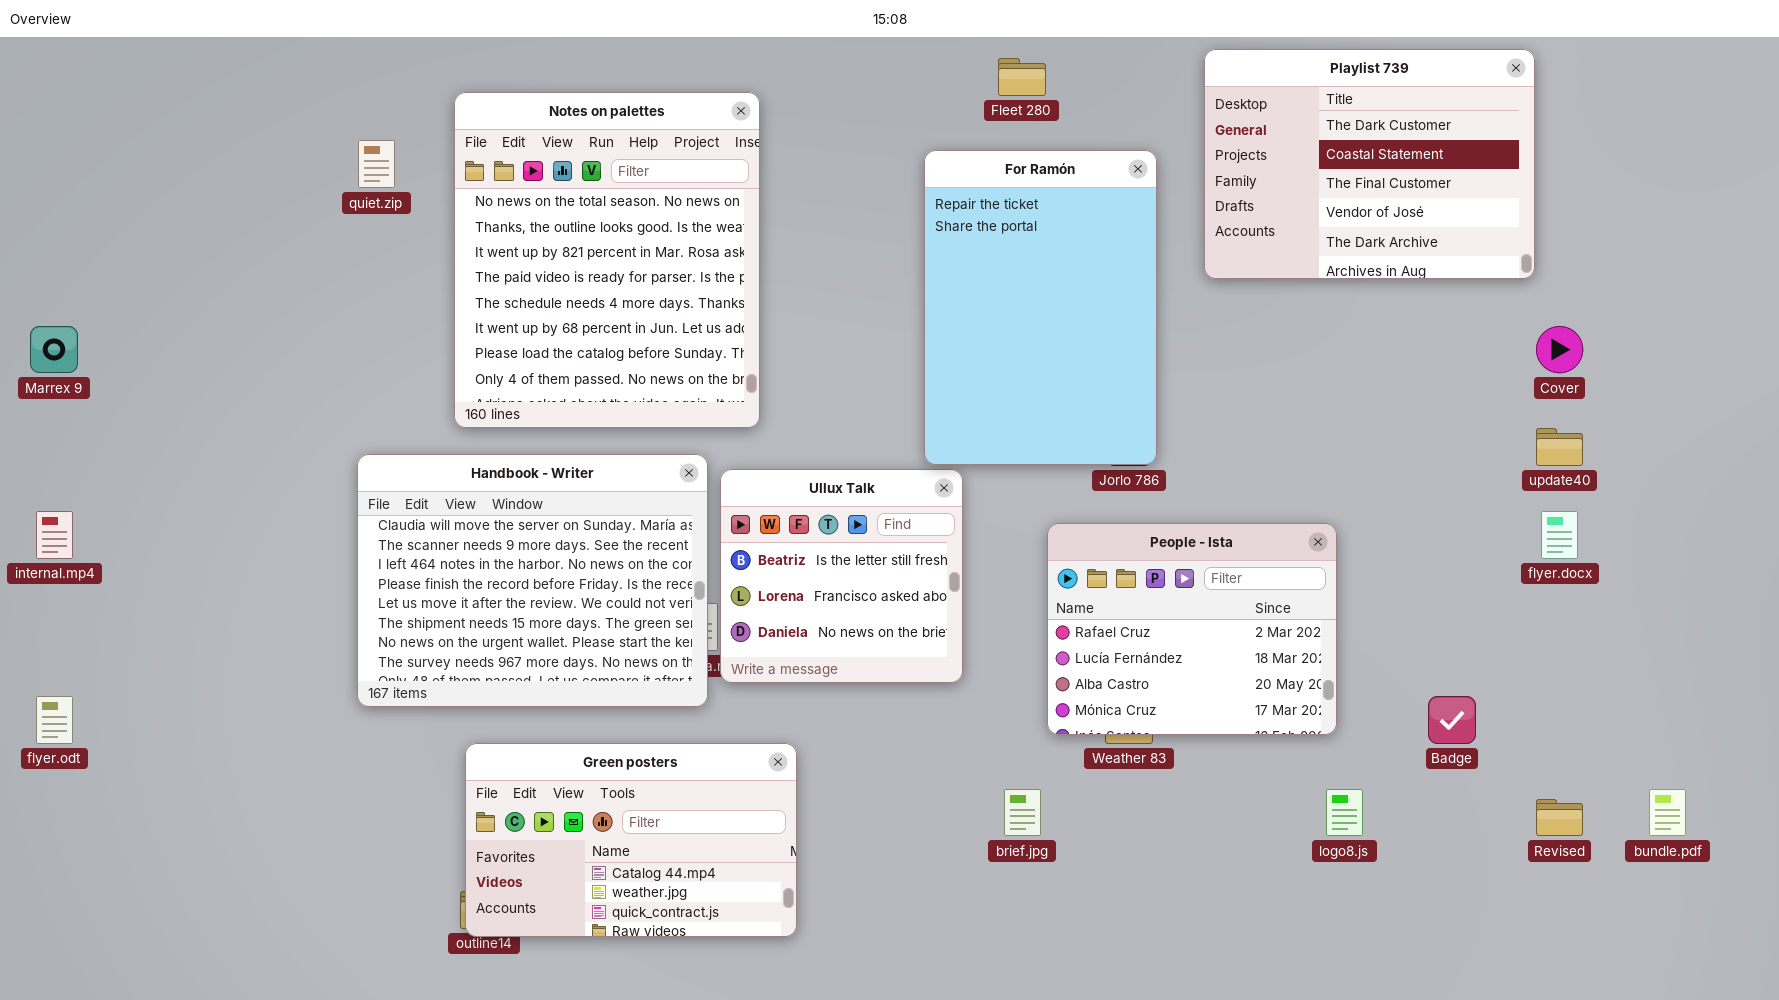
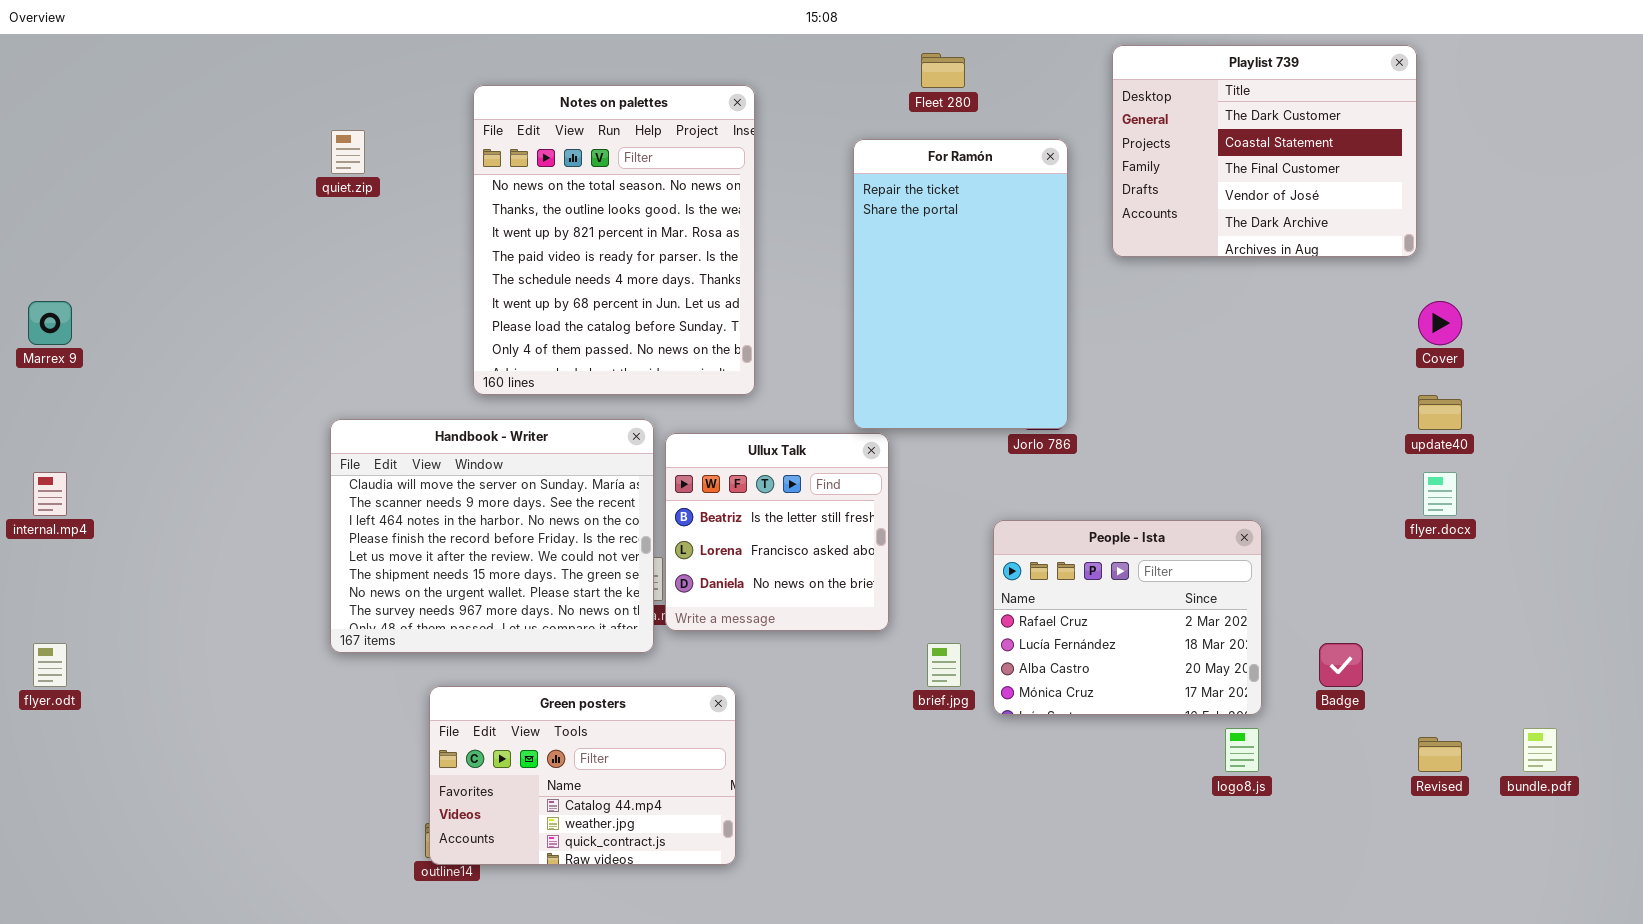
Notes on palettes: [454,92,760,428] -> [473,85,755,395], moved
People - Ista: [1047,523,1337,735] -> [993,520,1262,715], moved
brief.jpg: [1004,789,1041,836] -> [927,643,961,687], moved

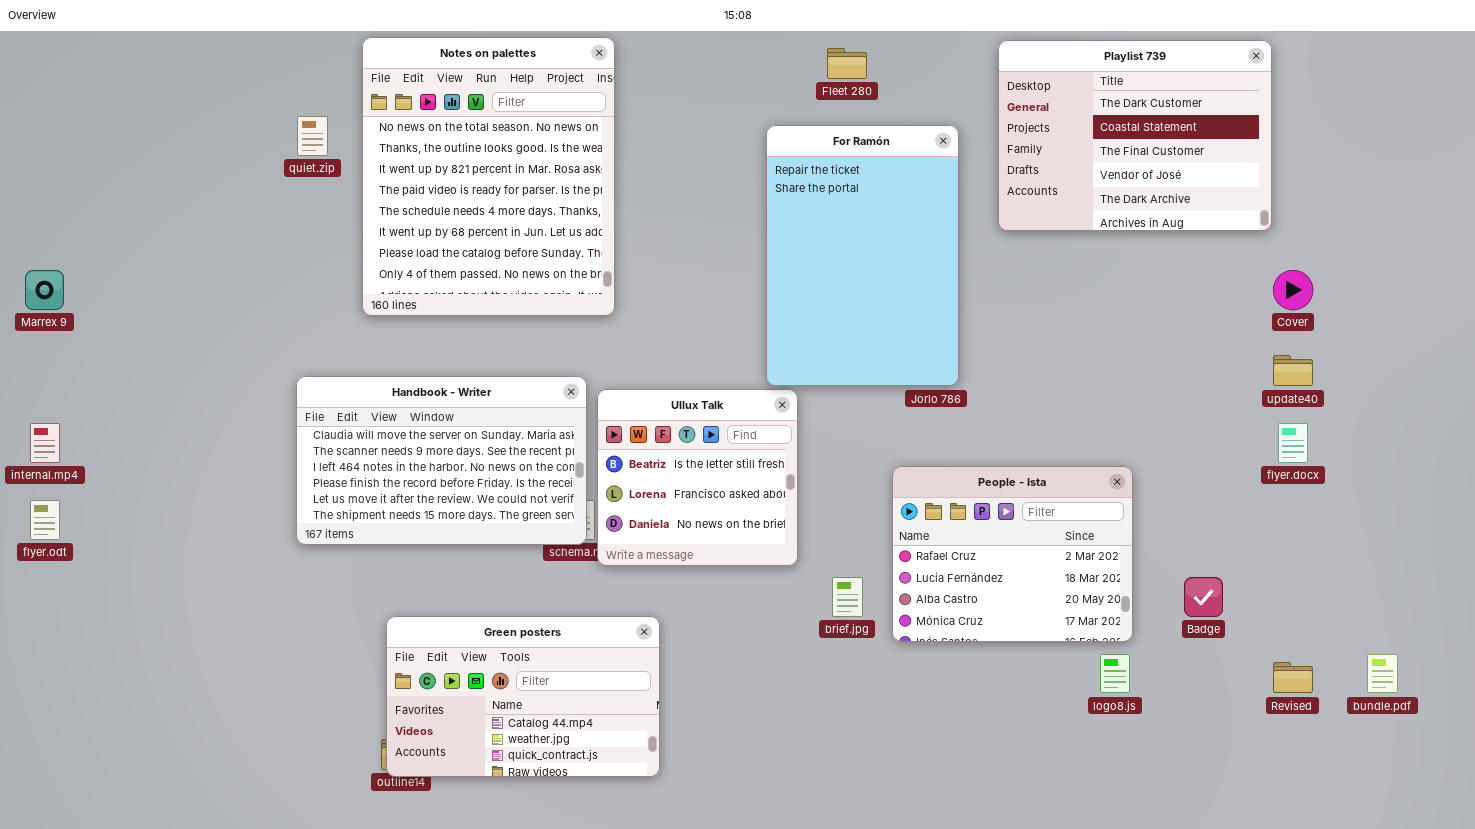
Notes on palettes: [473,85,755,395] -> [362,37,615,316], moved
Handbook - Writer: [330,419,654,653] -> [296,376,587,545], resized
flyer.odt: [33,643,67,687] -> [30,500,60,540], moved

